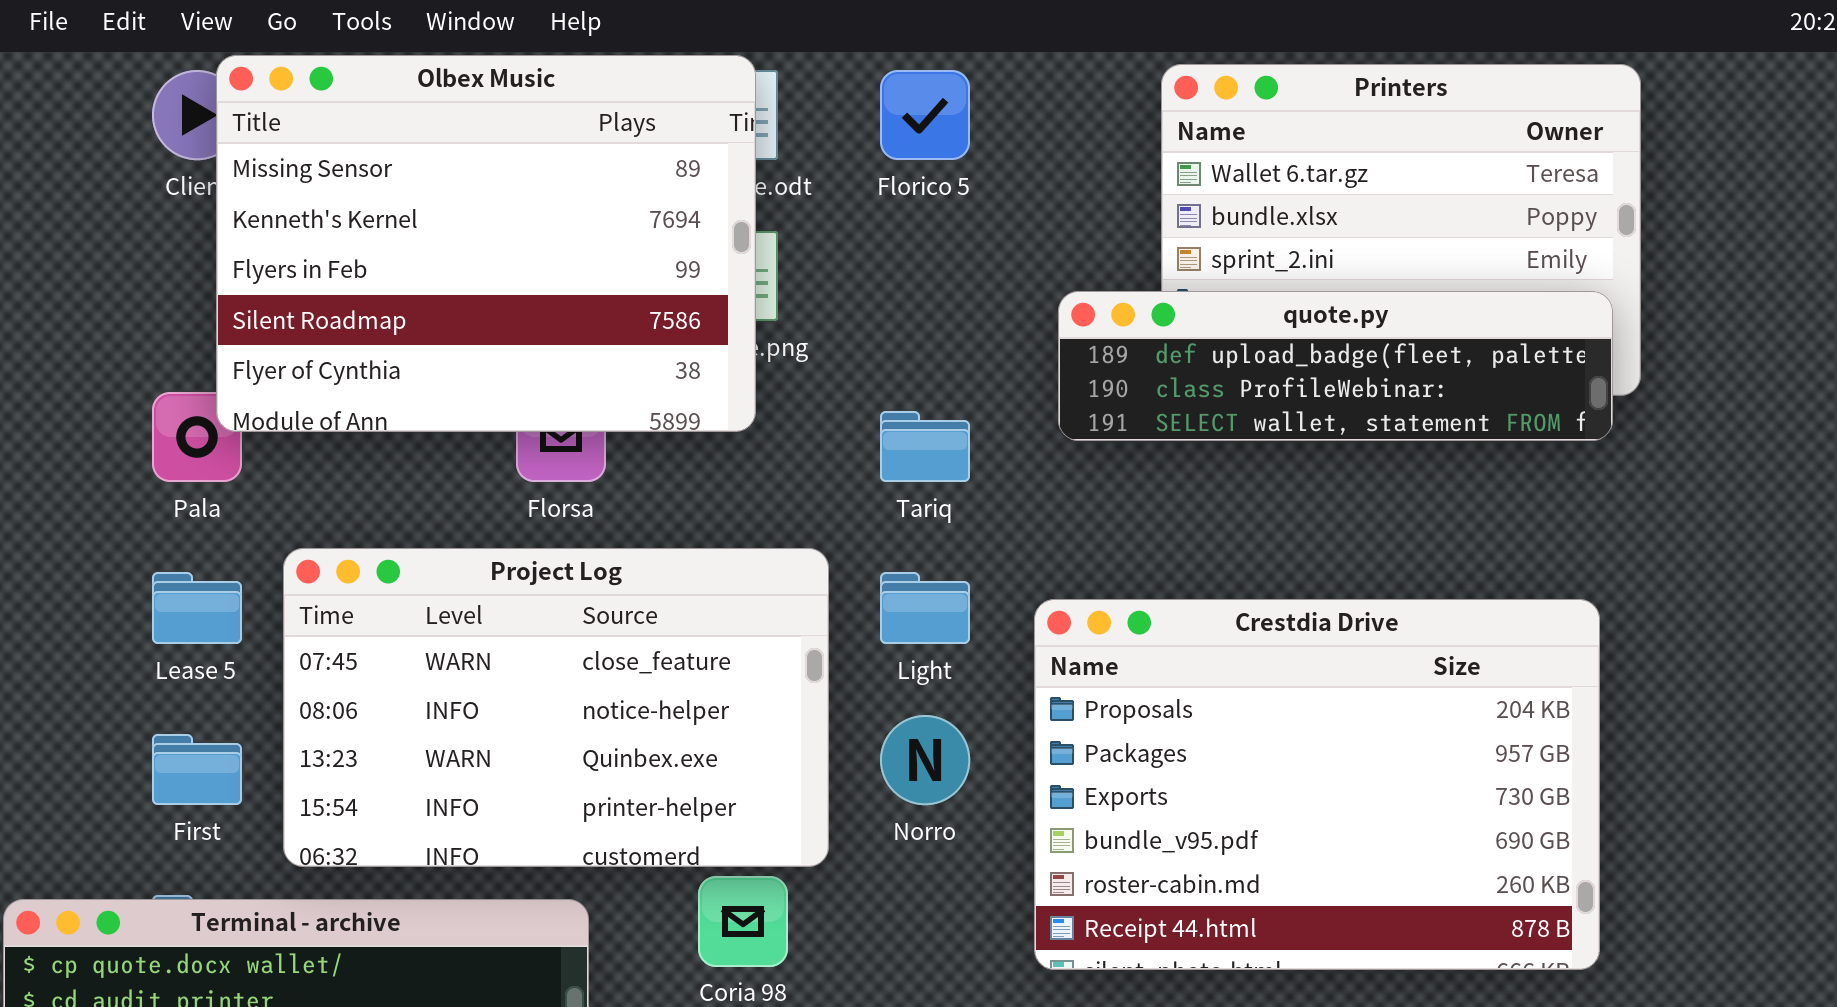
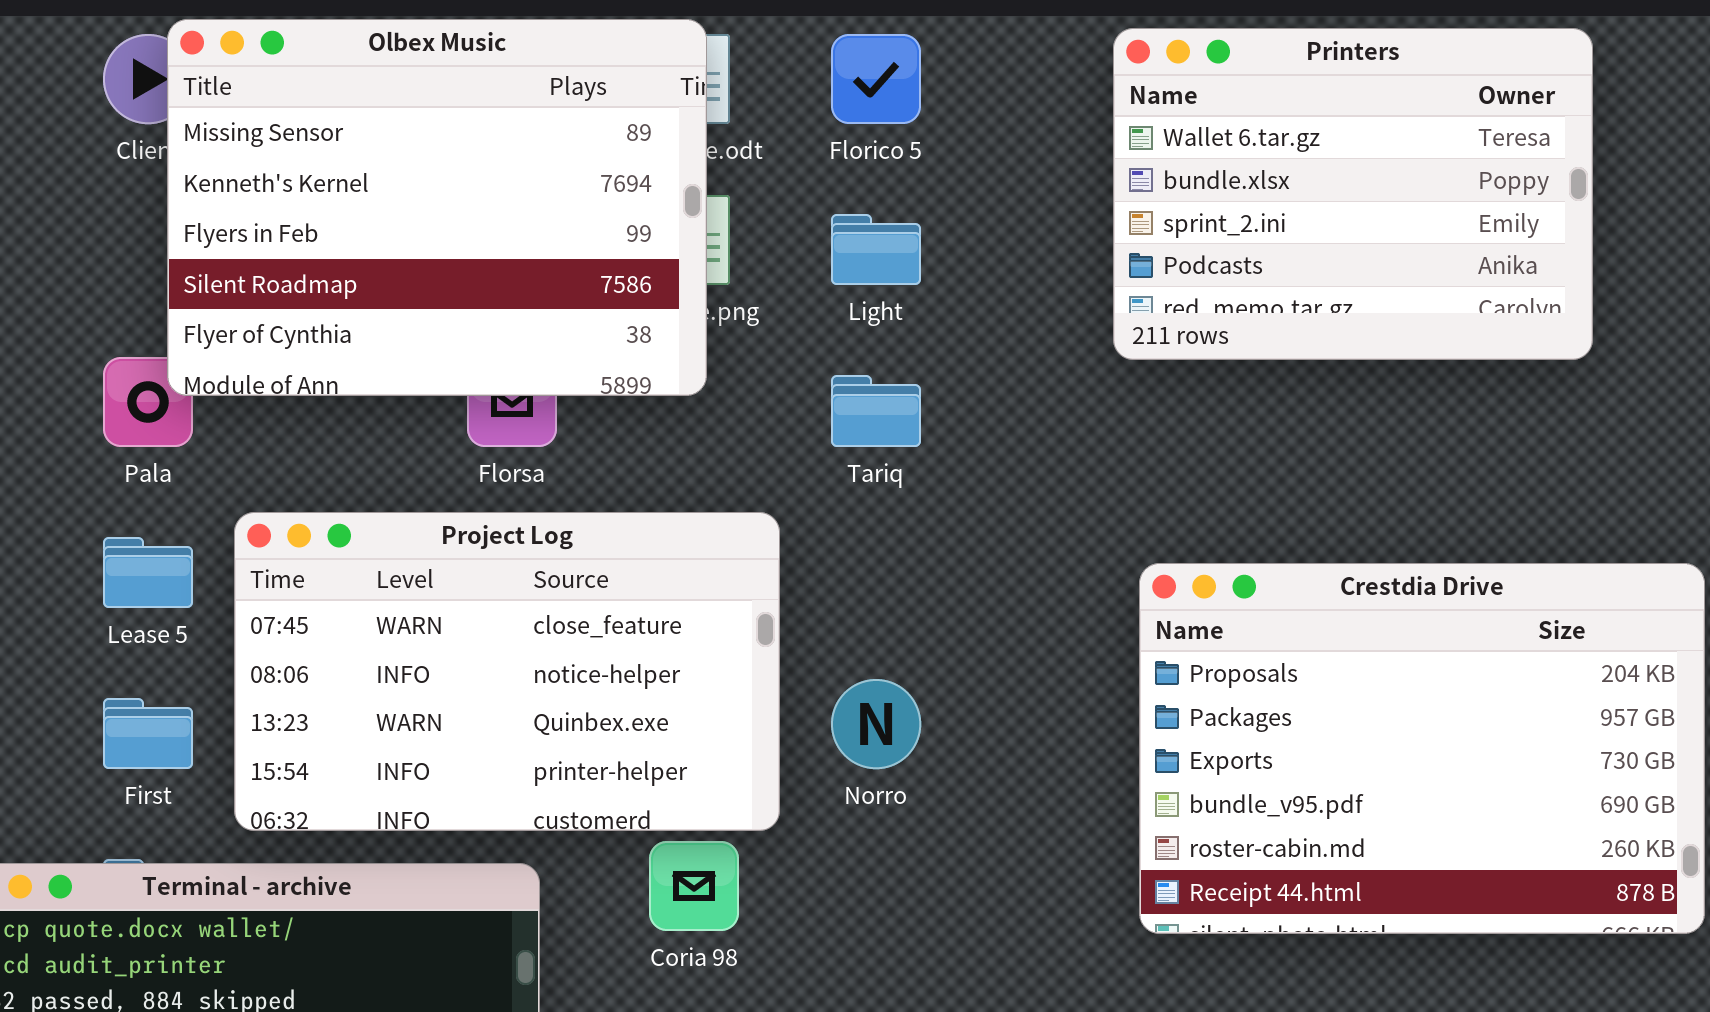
quote.py: [1058,291,1613,441] -> none, closed
Light: [880,572,970,644] -> [831,214,921,285], moved
Crestdia Drive: [1034,599,1600,970] -> [1139,563,1705,934], moved

